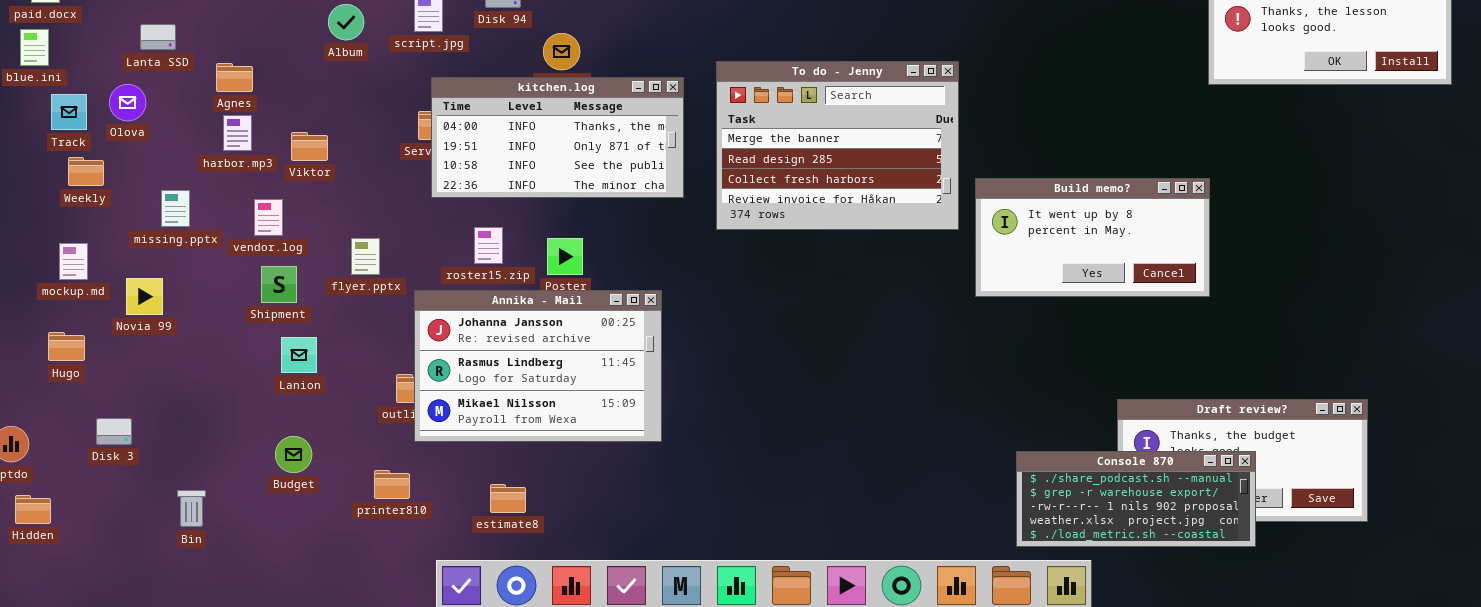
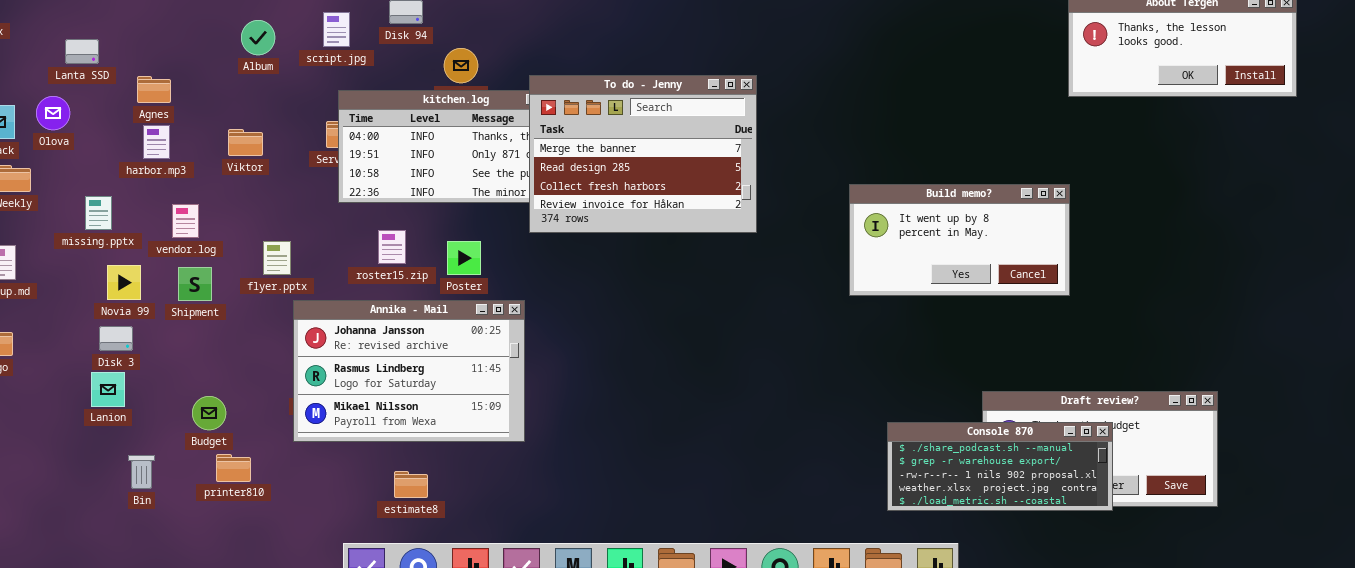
To do - Jenny: [716,61,959,230] -> [529,75,757,233], moved
Viktor: [291,132,328,161] -> [228,129,263,156], moved
Novia 99: [126,278,163,315] -> [107,265,141,300], moved
Annika - Mail: [414,290,662,442] -> [293,300,525,442], moved
Lanion: [281,337,317,373] -> [91,372,125,407], moved
Disk 3: [96,418,132,445] -> [99,326,133,351], moved
Budget: [275,436,312,473] -> [192,396,226,430], moved
Console 870: [1016,451,1256,547] -> [887,422,1113,511], moved
printer810: [374,470,410,499] -> [216,454,251,482], moved
Bin: [177,490,206,527] -> [128,455,155,489], moved

